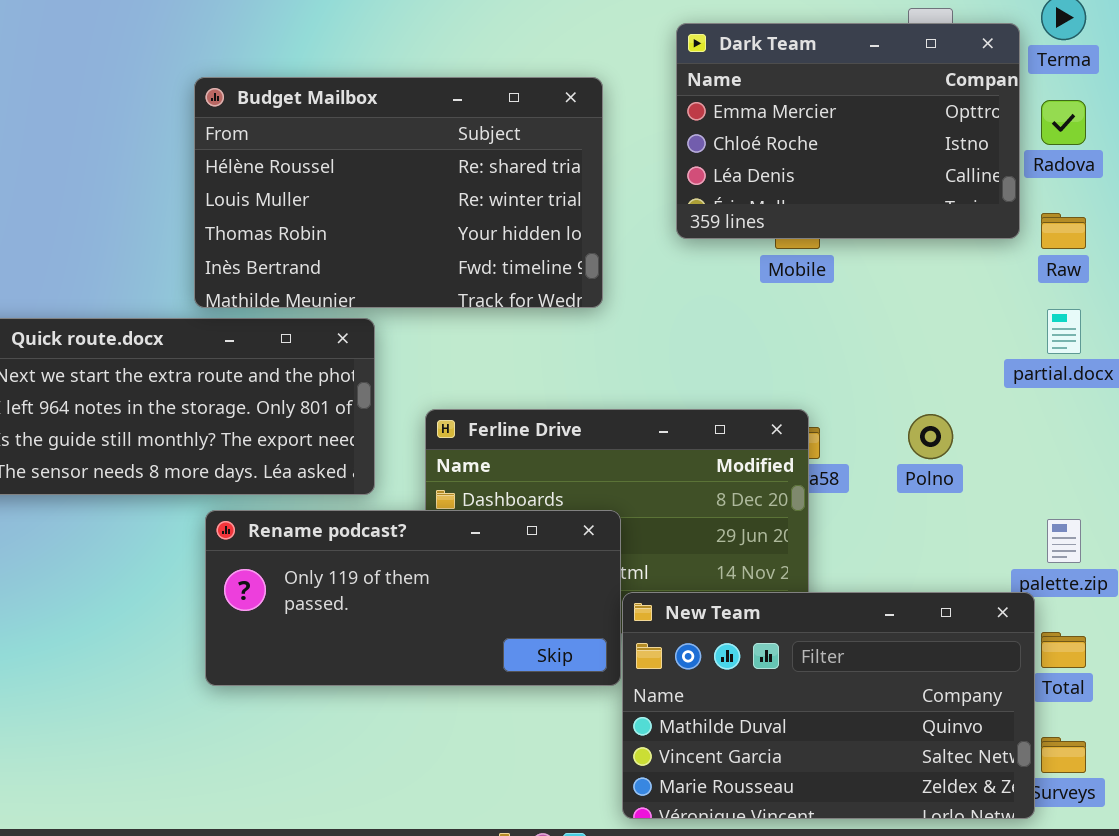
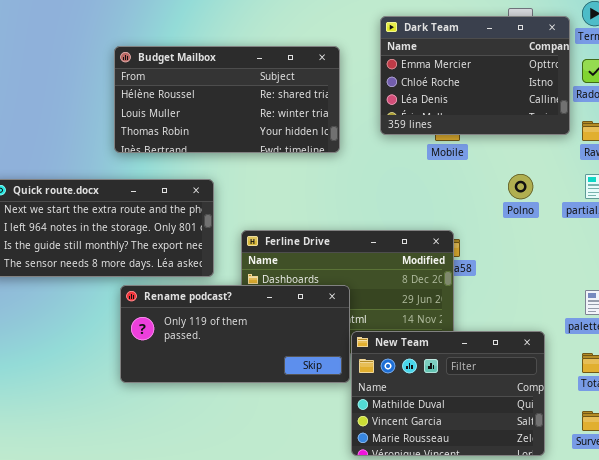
Budget Mailbox: [194,77,603,308] -> [114,46,340,153], resized
Polno: [908,414,953,459] -> [508,174,533,199], moved
New Team: [622,592,1035,819] -> [351,331,545,456], resized

